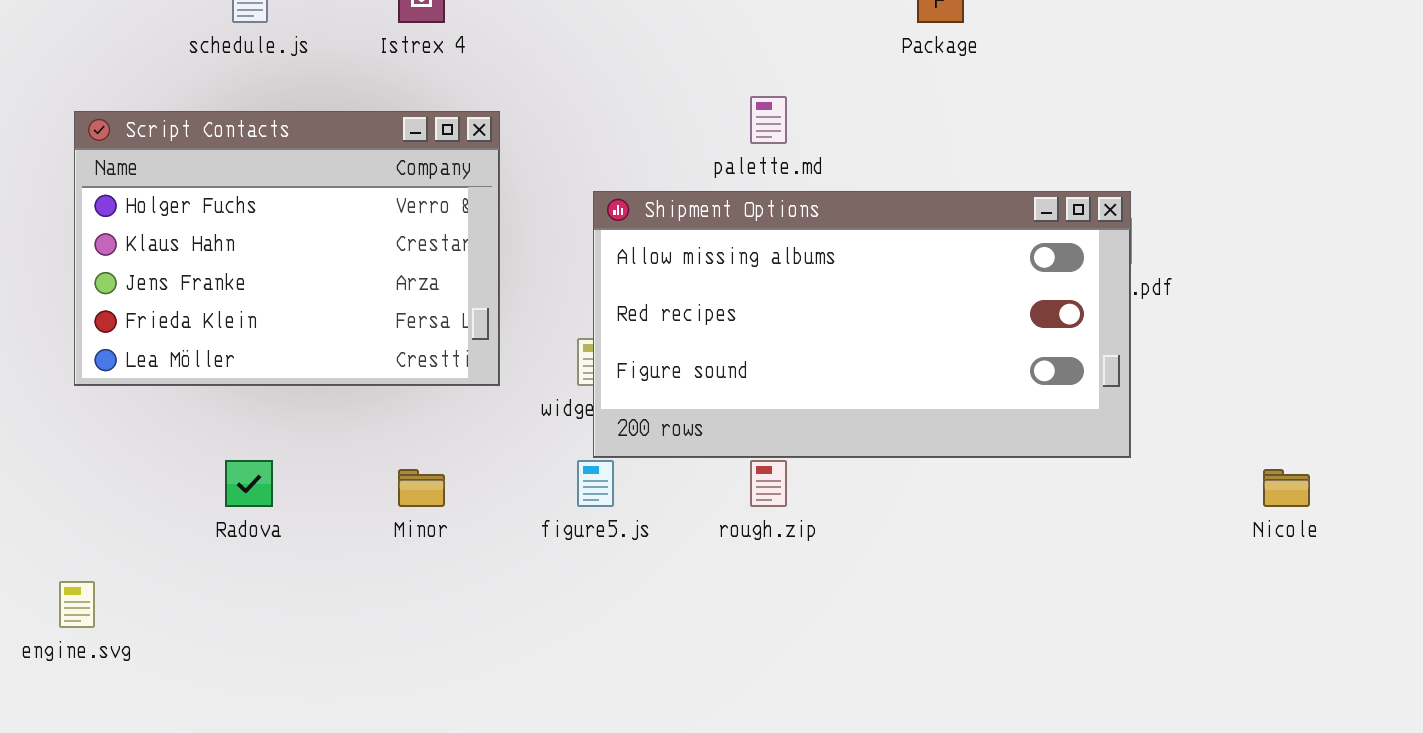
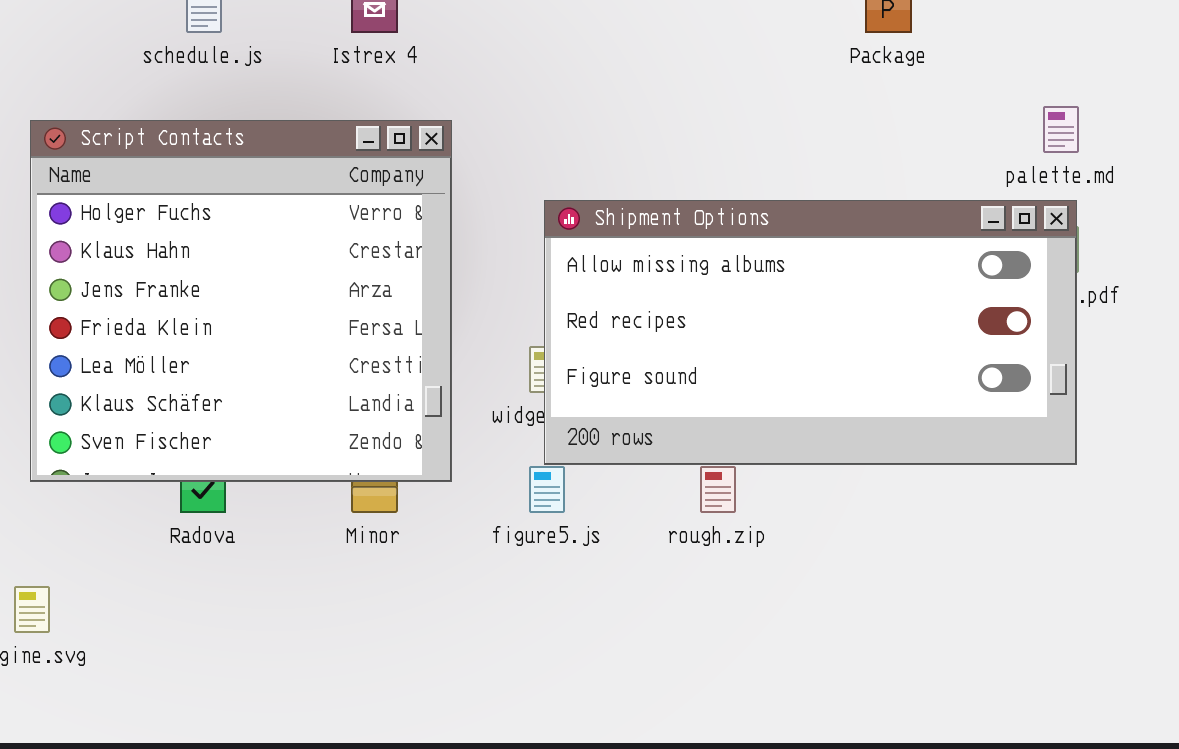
palette.md: [750,96,787,144] -> [1043,106,1079,153], moved
Script Contacts: [74,111,500,386] -> [30,120,452,482], resized

